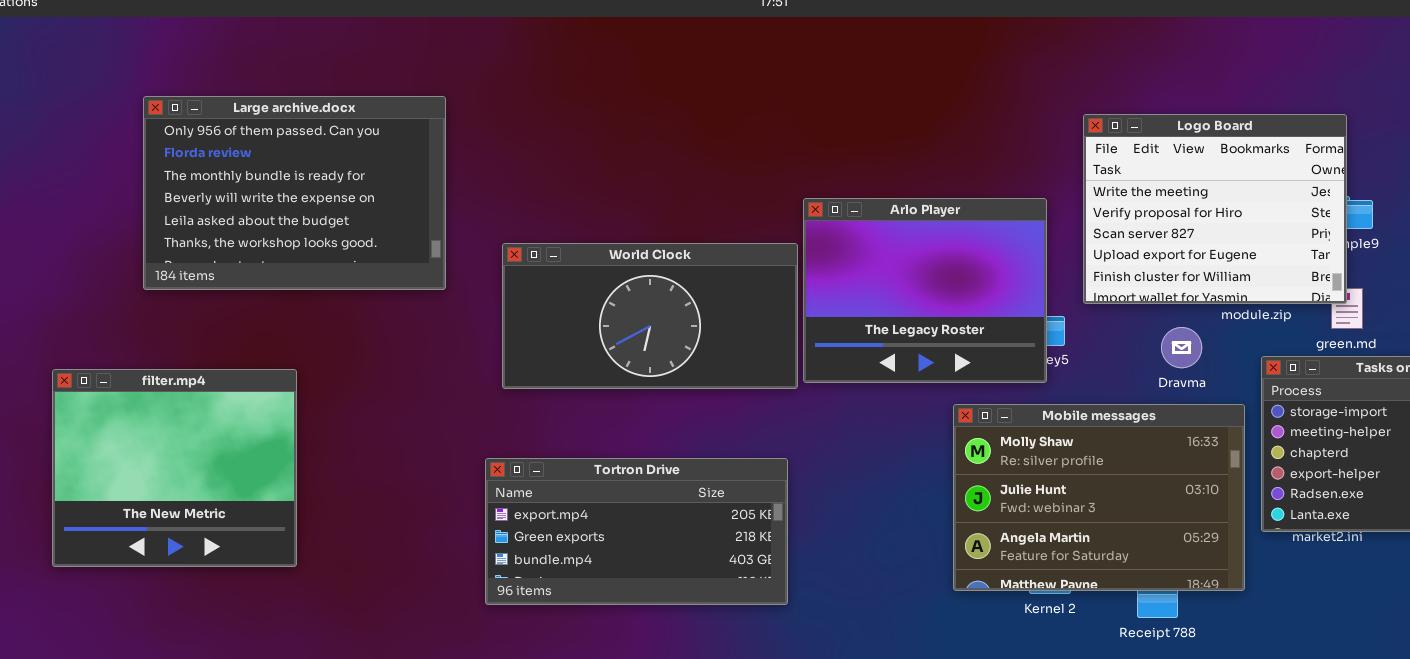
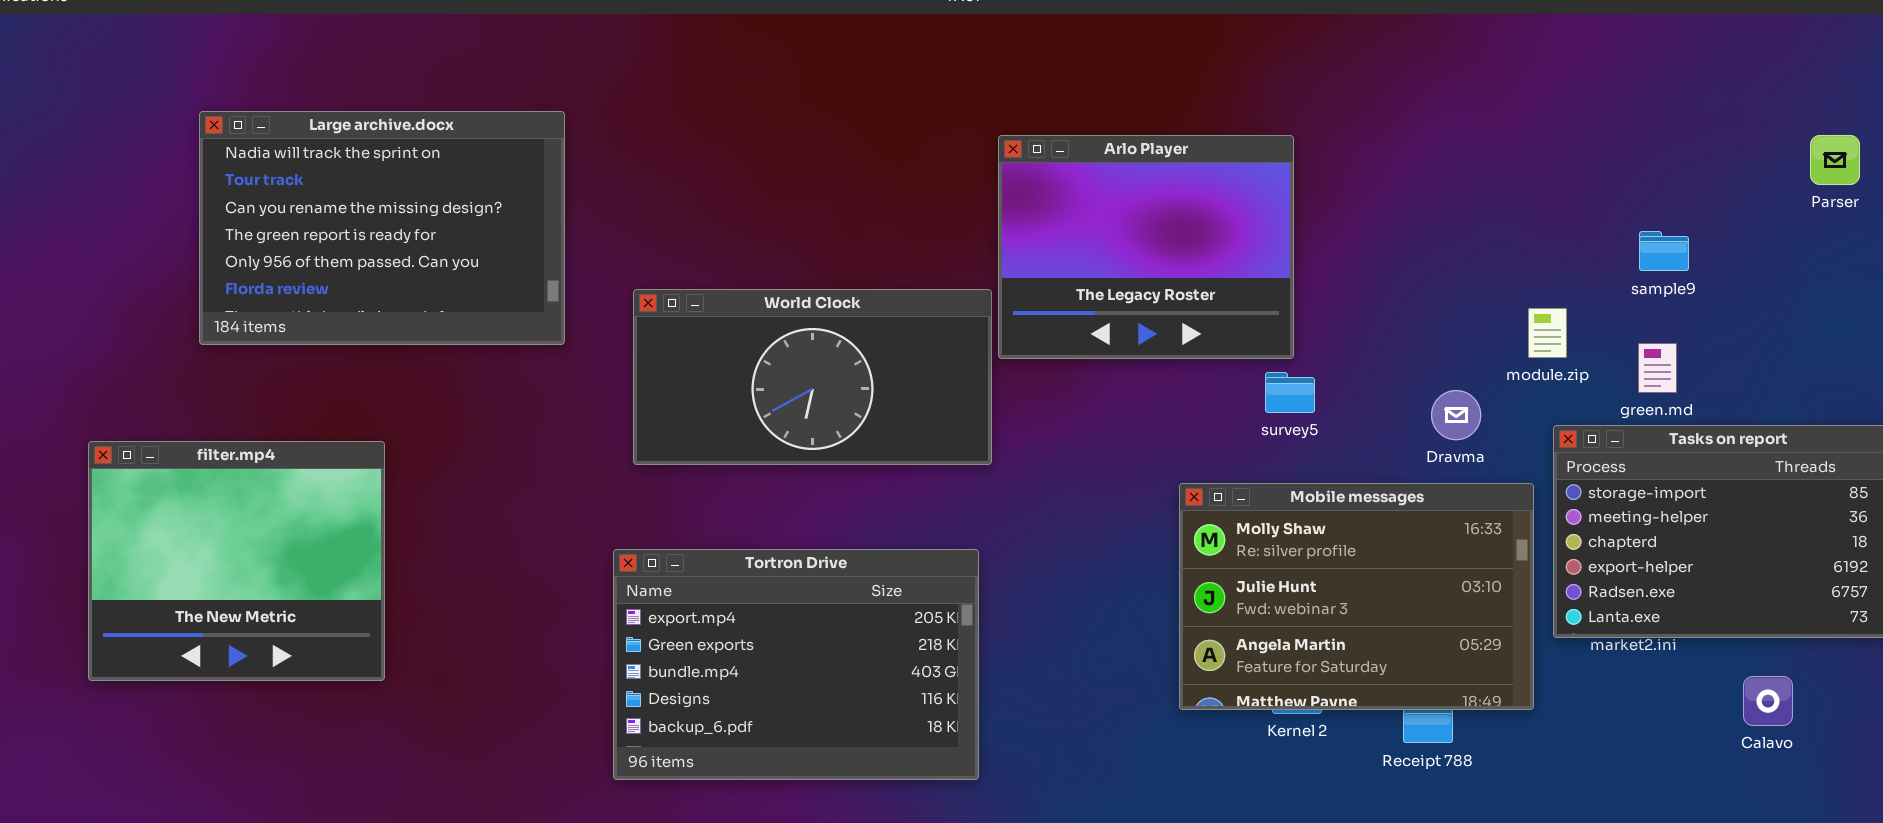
Large archive.docx: [143,96,446,290] -> [199,111,565,345], scrolled up 4 rows
Logo Board: [1083,114,1347,304] -> none, closed
Arlo Player: [803,198,1047,383] -> [998,135,1294,359], moved
Tortron Drive: [485,458,788,605] -> [613,549,979,780], resized

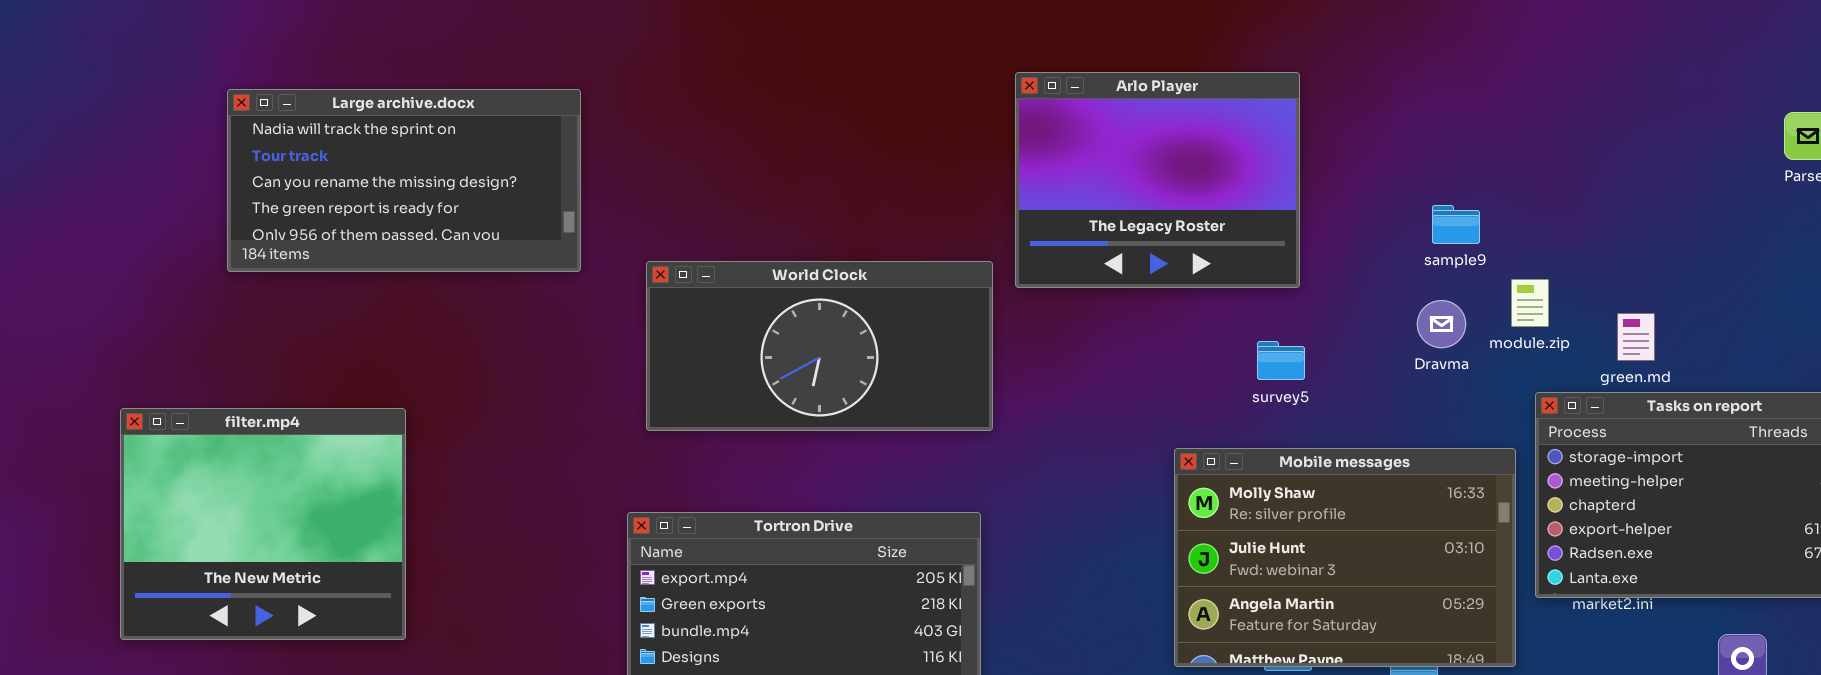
Large archive.docx: [199,111,565,345] -> [227,89,581,272], resized
Arlo Player: [998,135,1294,359] -> [1015,72,1300,288], moved
sample9: [1639,231,1689,271] -> [1432,205,1480,244], moved
Dravma: [1431,390,1481,440] -> [1417,300,1466,348], moved

